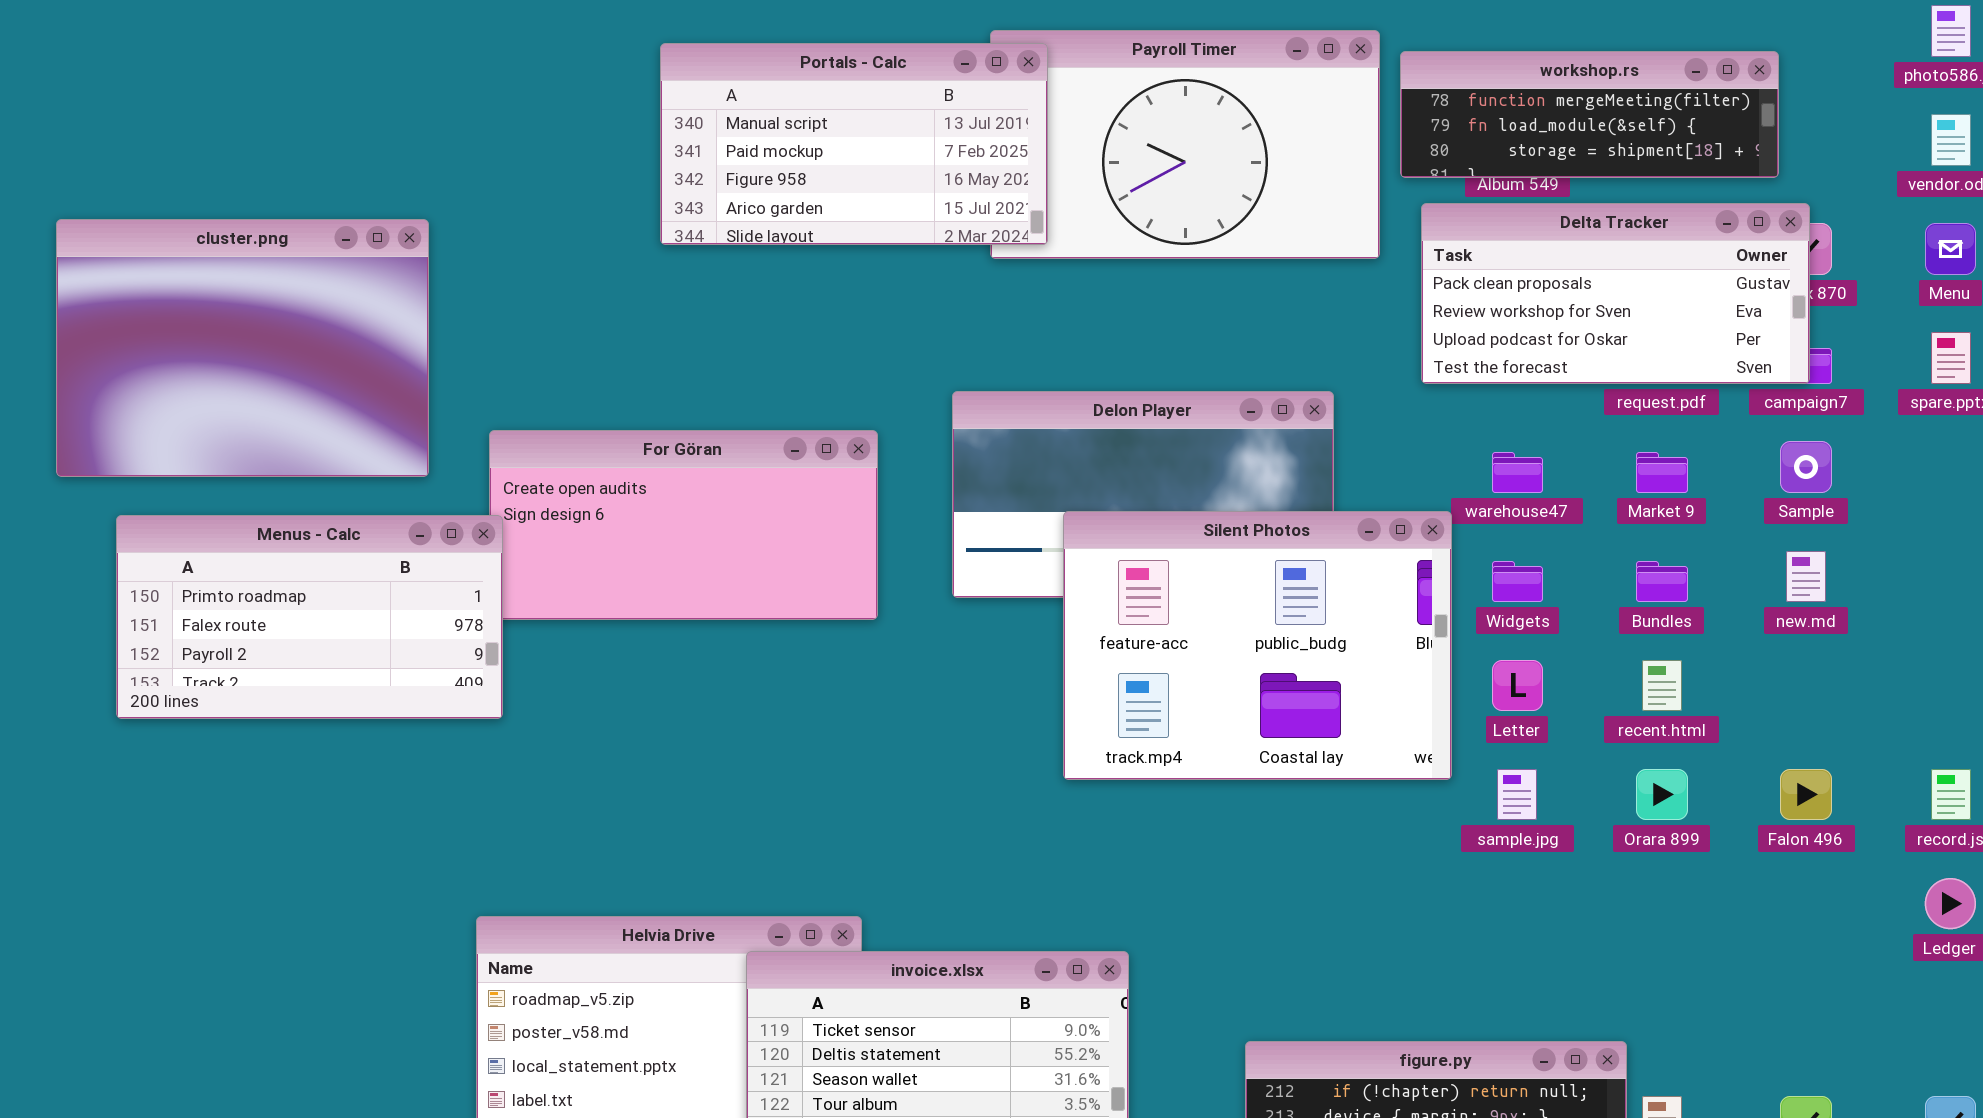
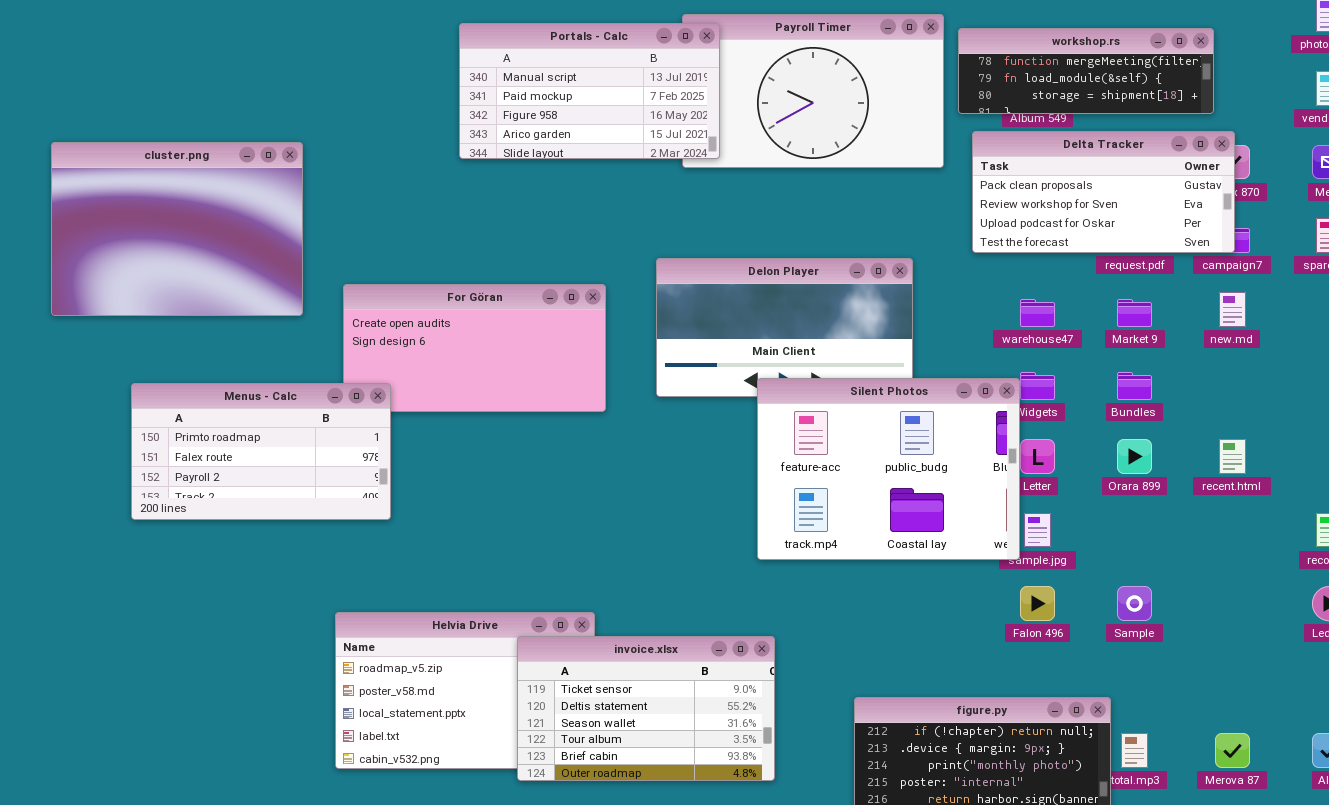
Sample: [1780,441,1832,493] -> [1117,586,1152,621], moved
Silent Photos: [1063,511,1452,780] -> [757,378,1020,560], moved
Menus - Calc: [116,515,503,719] -> [131,383,391,520], moved
new.md: [1786,551,1826,602] -> [1219,292,1246,327], moved
recent.html: [1642,660,1682,711] -> [1219,439,1246,474], moved
Orara 899: [1636,769,1688,820] -> [1117,439,1152,474], moved
Falon 496: [1780,769,1832,820] -> [1020,586,1055,621], moved

